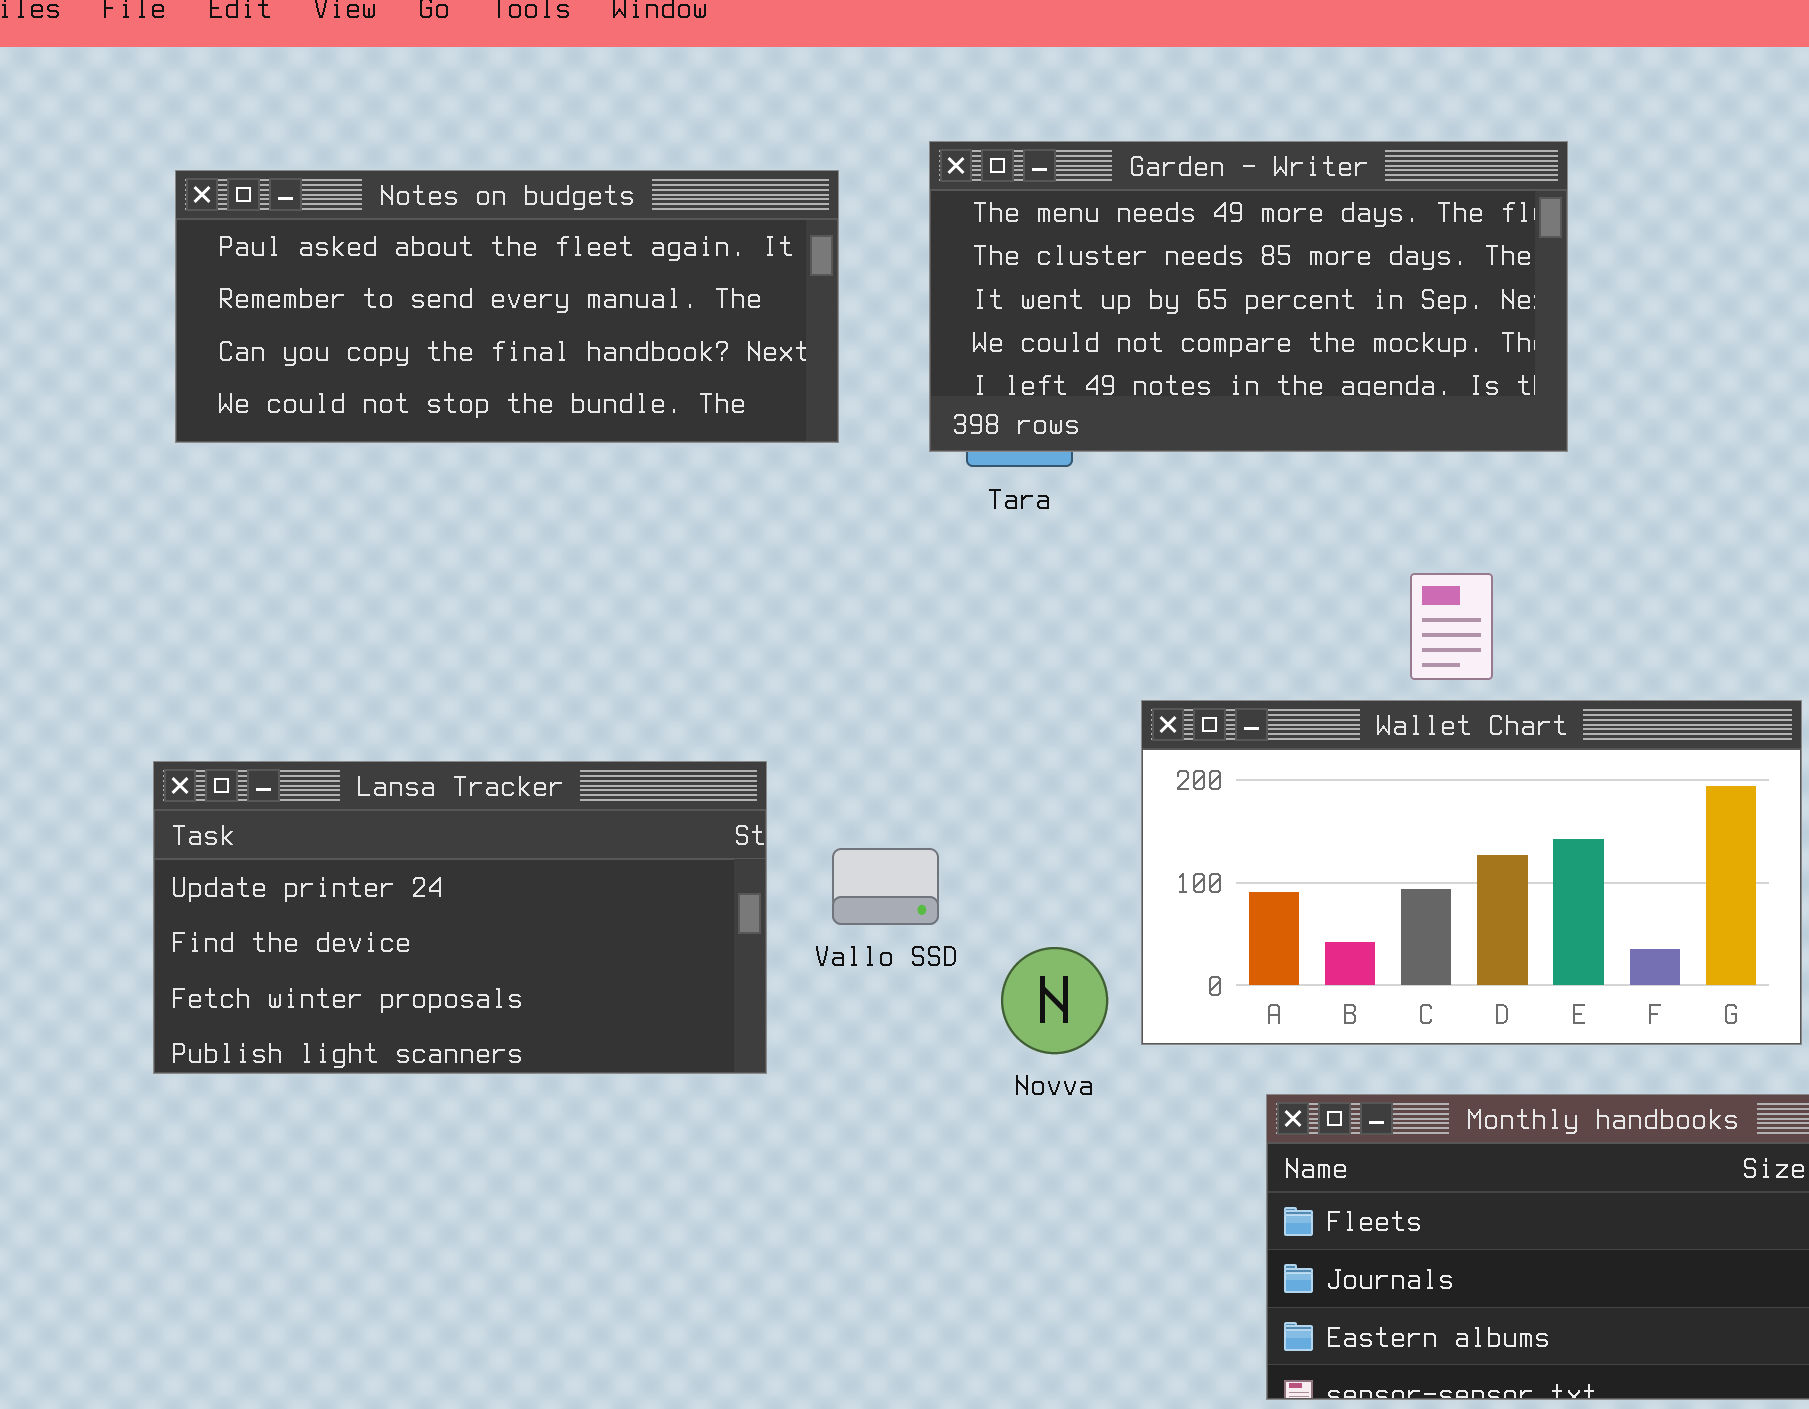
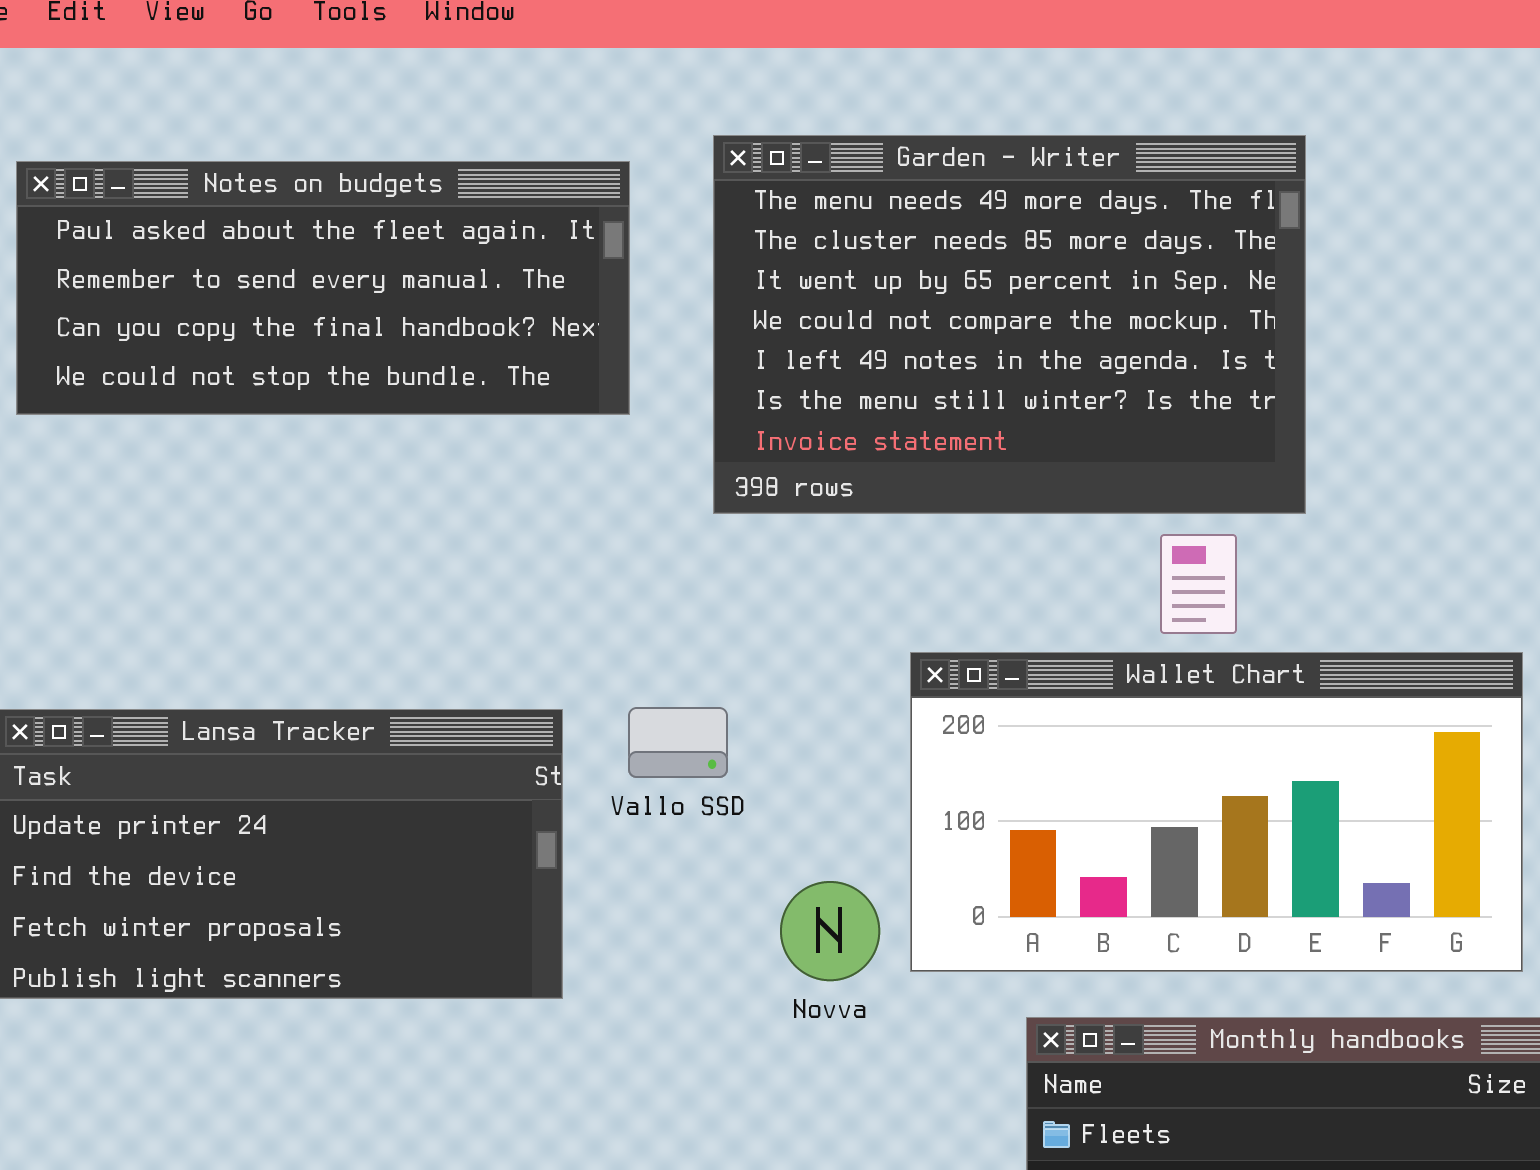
Garden - Writer: [929,141,1568,452] -> [713,135,1306,514], resized
Vallo SSD: [832,848,939,925] -> [628,707,728,778], moved

